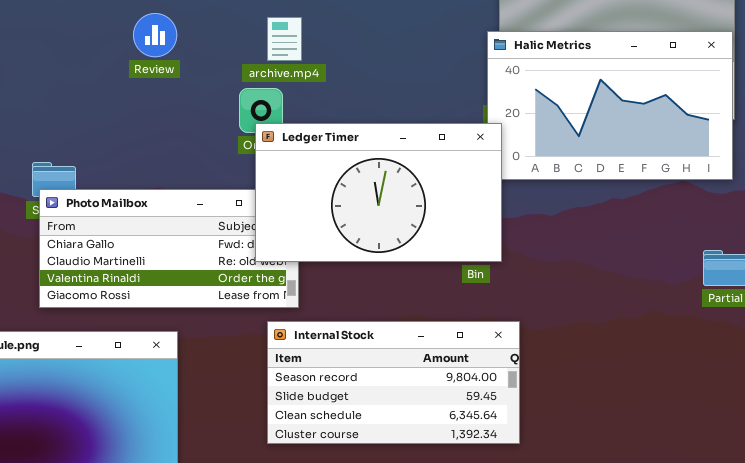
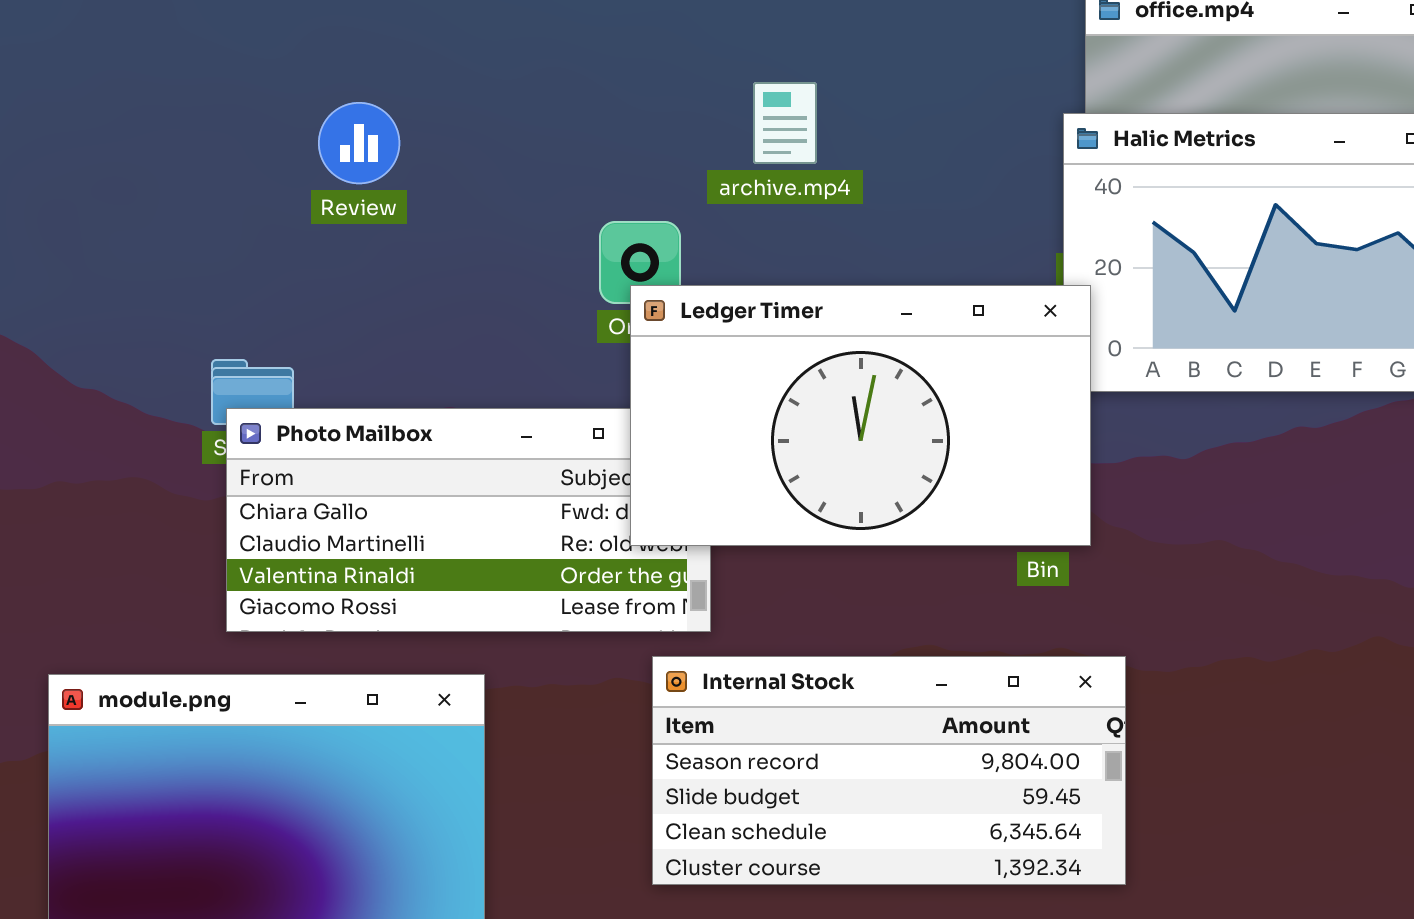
Review: [133,13,177,57] -> [318,102,400,184], moved
archive.mp4: [267,17,302,61] -> [753,82,817,164], moved

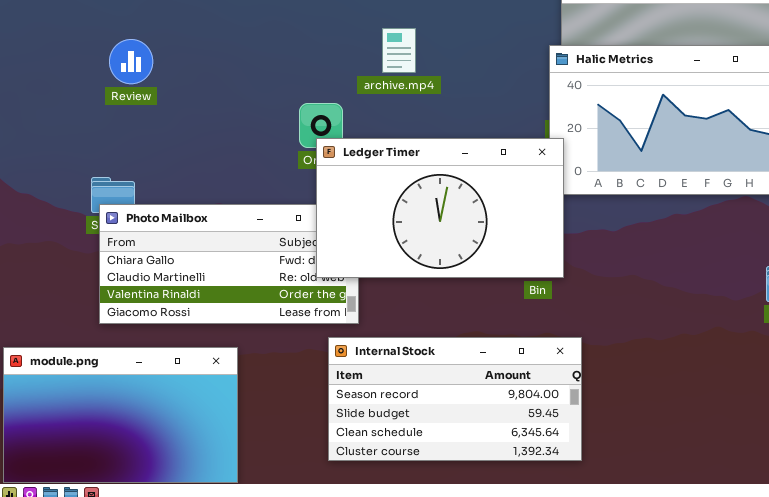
Review: [318,102,400,184] -> [109,39,153,84], moved

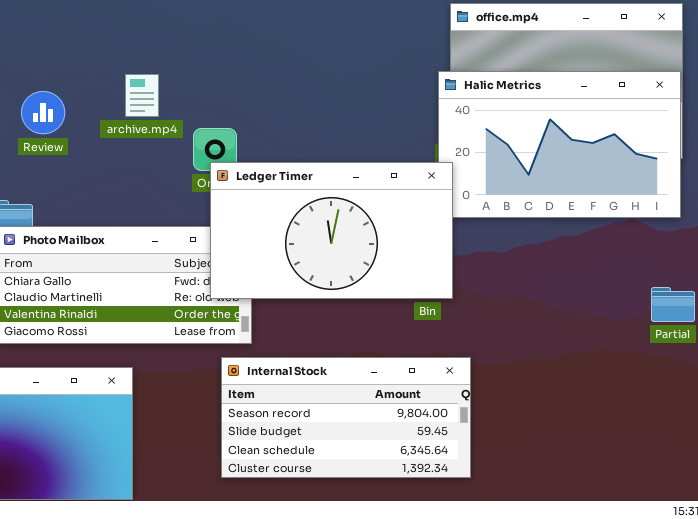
archive.mp4: [382,28,416,73] -> [125,74,159,117], moved
Review: [109,39,153,84] -> [21,91,65,134], moved

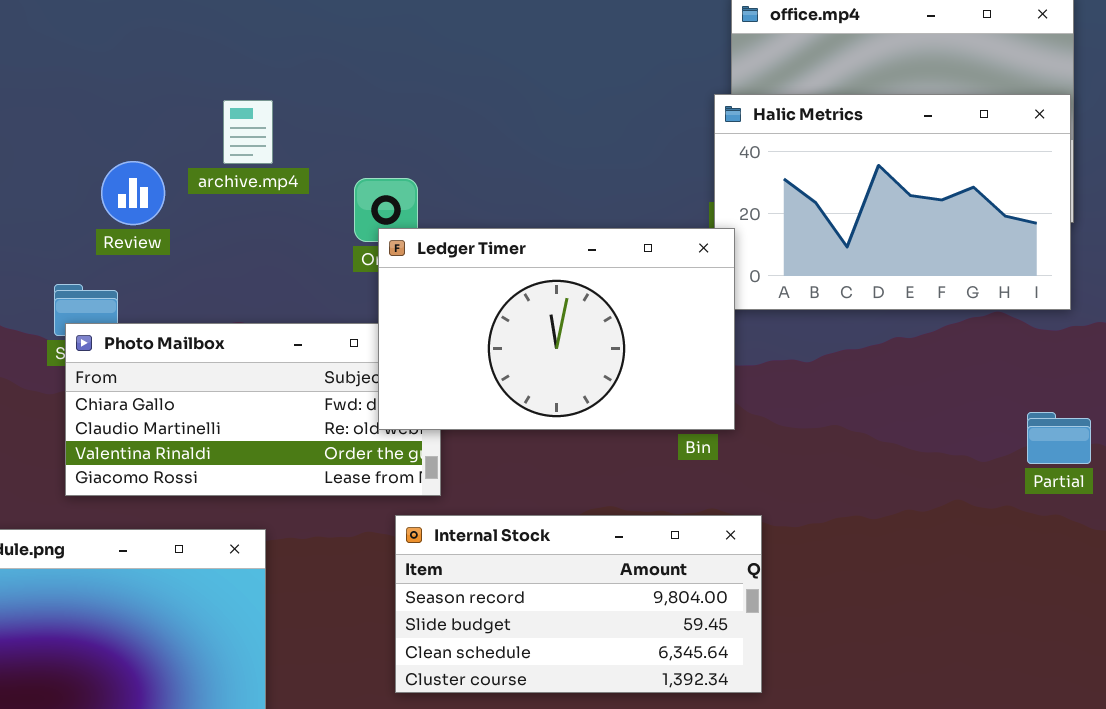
archive.mp4: [125,74,159,117] -> [223,100,273,164], moved
Review: [21,91,65,134] -> [101,161,165,225], moved

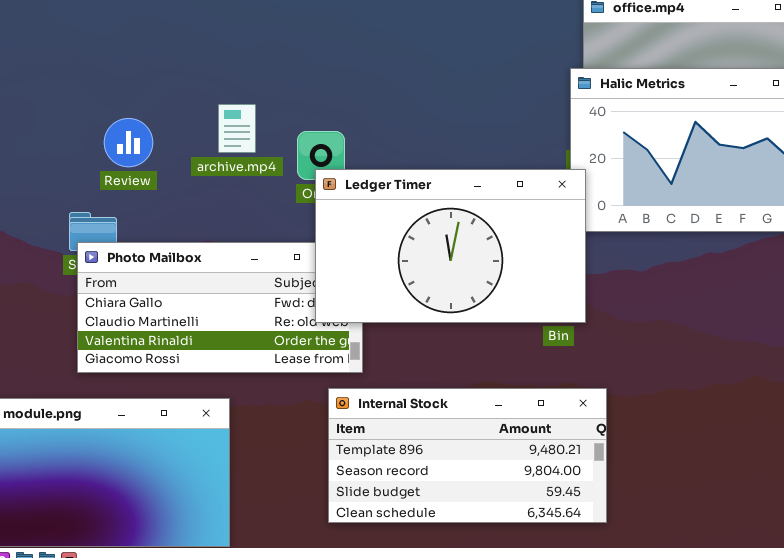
archive.mp4: [223,100,273,164] -> [218,104,256,153], moved
Internal Stock: [395,515,762,693] -> [328,388,607,523], scrolled up 1 row

